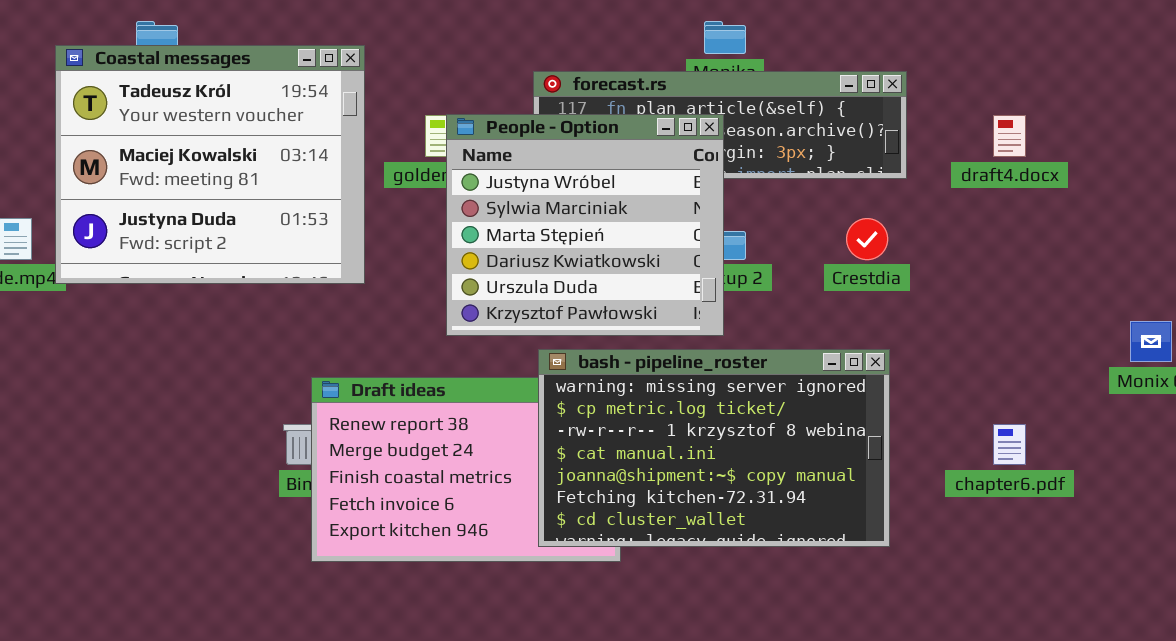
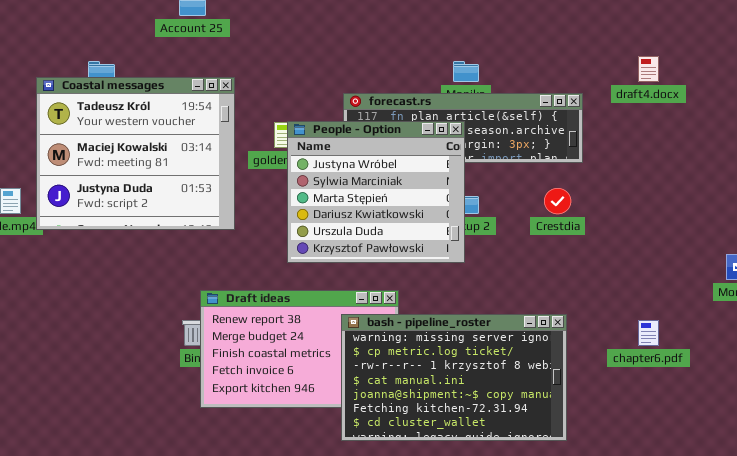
draft4.docx: [993,115,1026,157] -> [638,56,659,82], moved
bash - pipeline_roster: [538,349,890,547] -> [341,314,567,441], moved

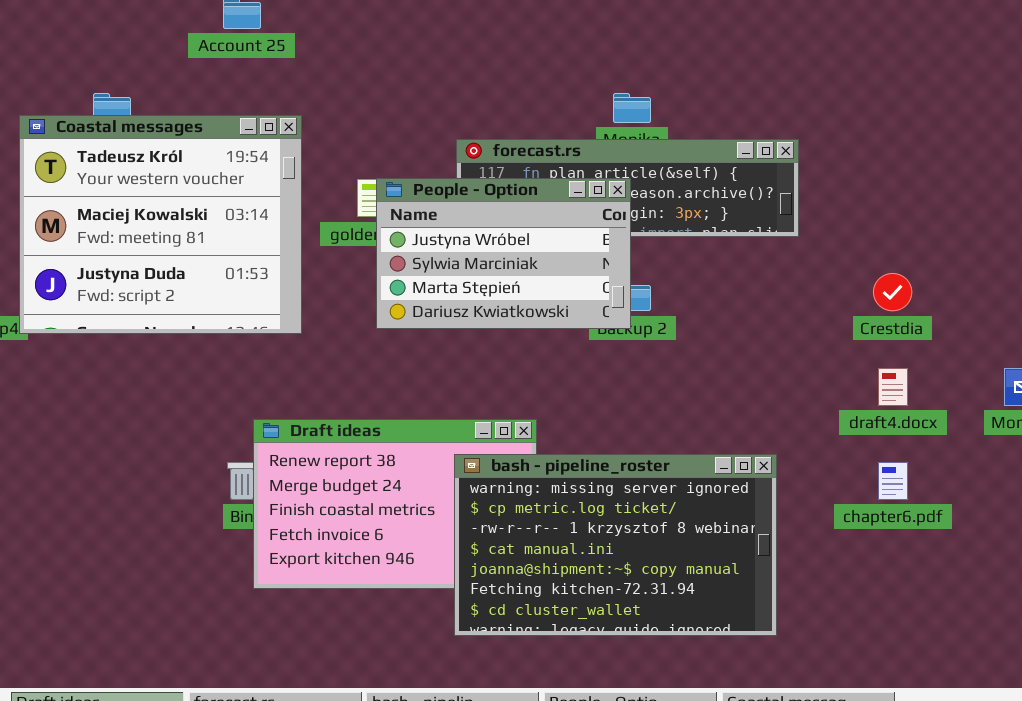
draft4.docx: [638,56,659,82] -> [878,368,908,406], moved
People - Option: [287,121,465,263] -> [376,178,631,329], resized
Crestdia: [544,188,571,214] -> [873,273,912,311], moved

